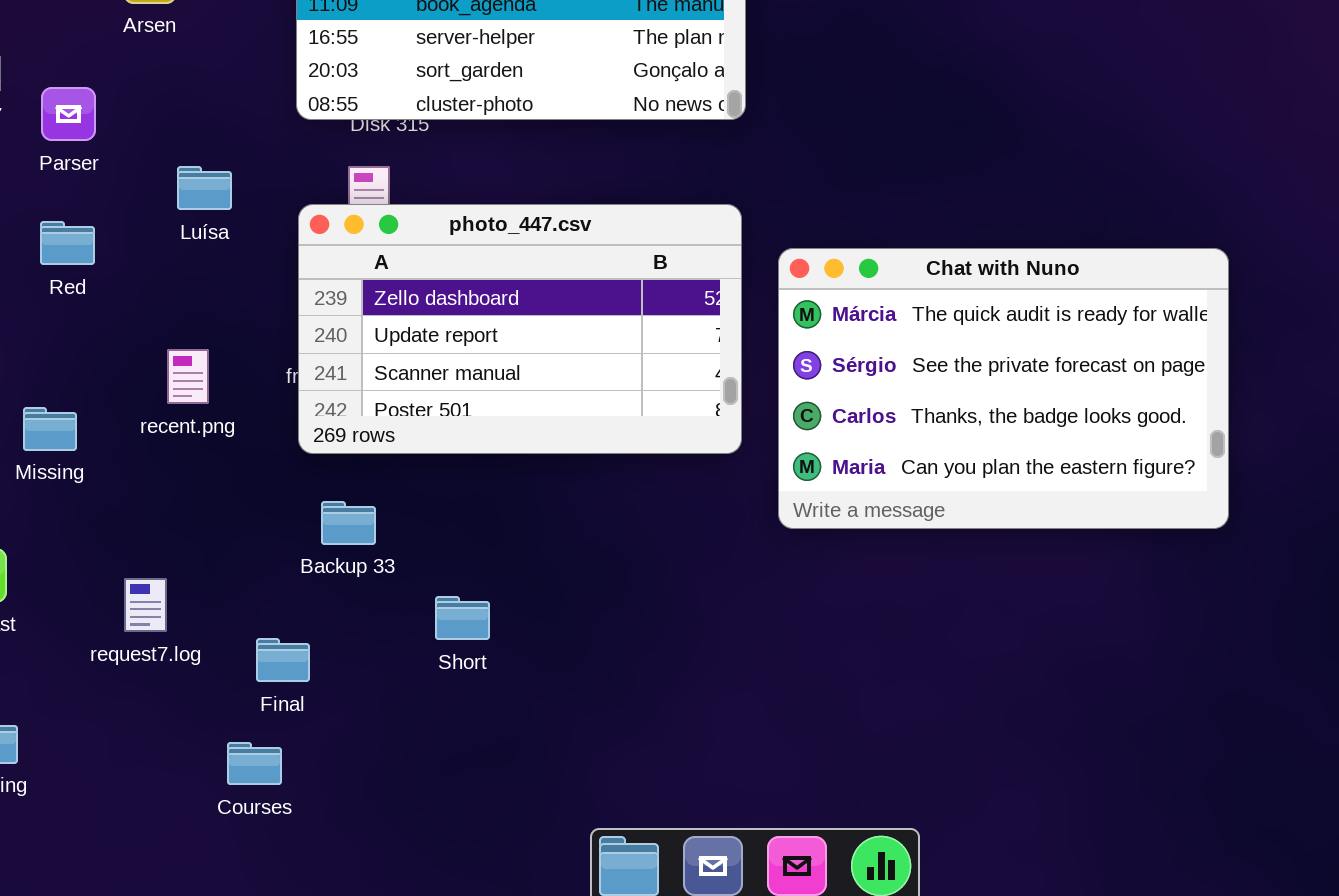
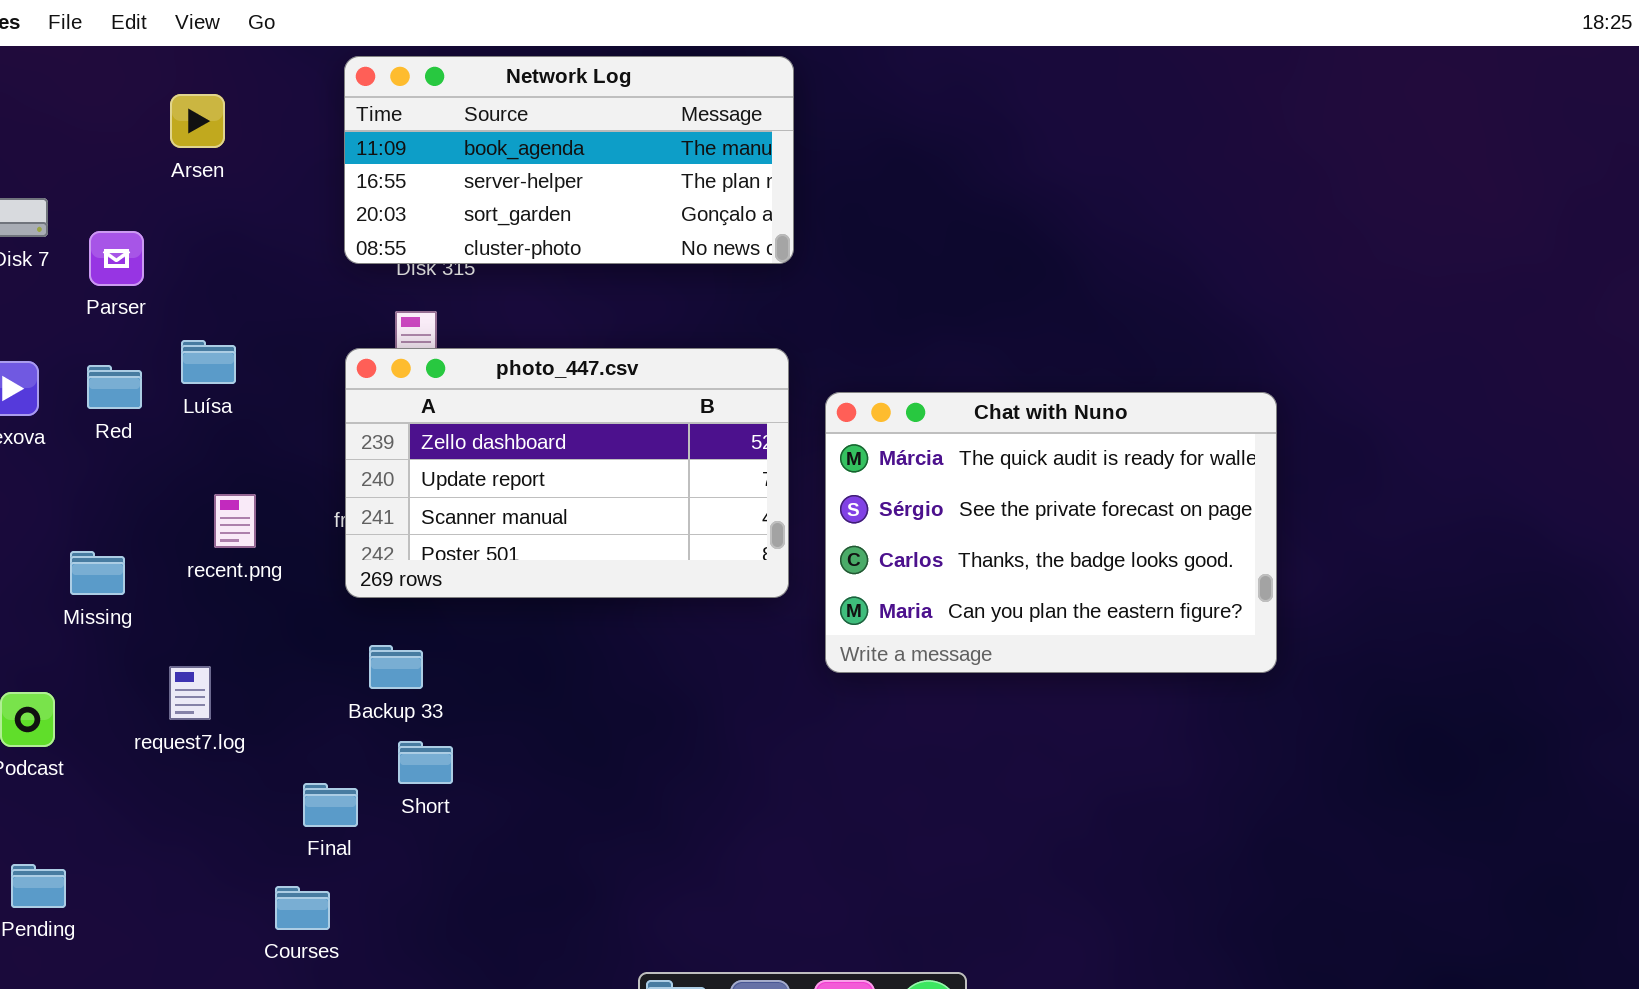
Luísa: [177,166,232,210] -> [181,340,236,384], moved
request7.log: [124,578,167,632] -> [169,666,211,720], moved
Short: [435,596,490,640] -> [398,741,453,784], moved

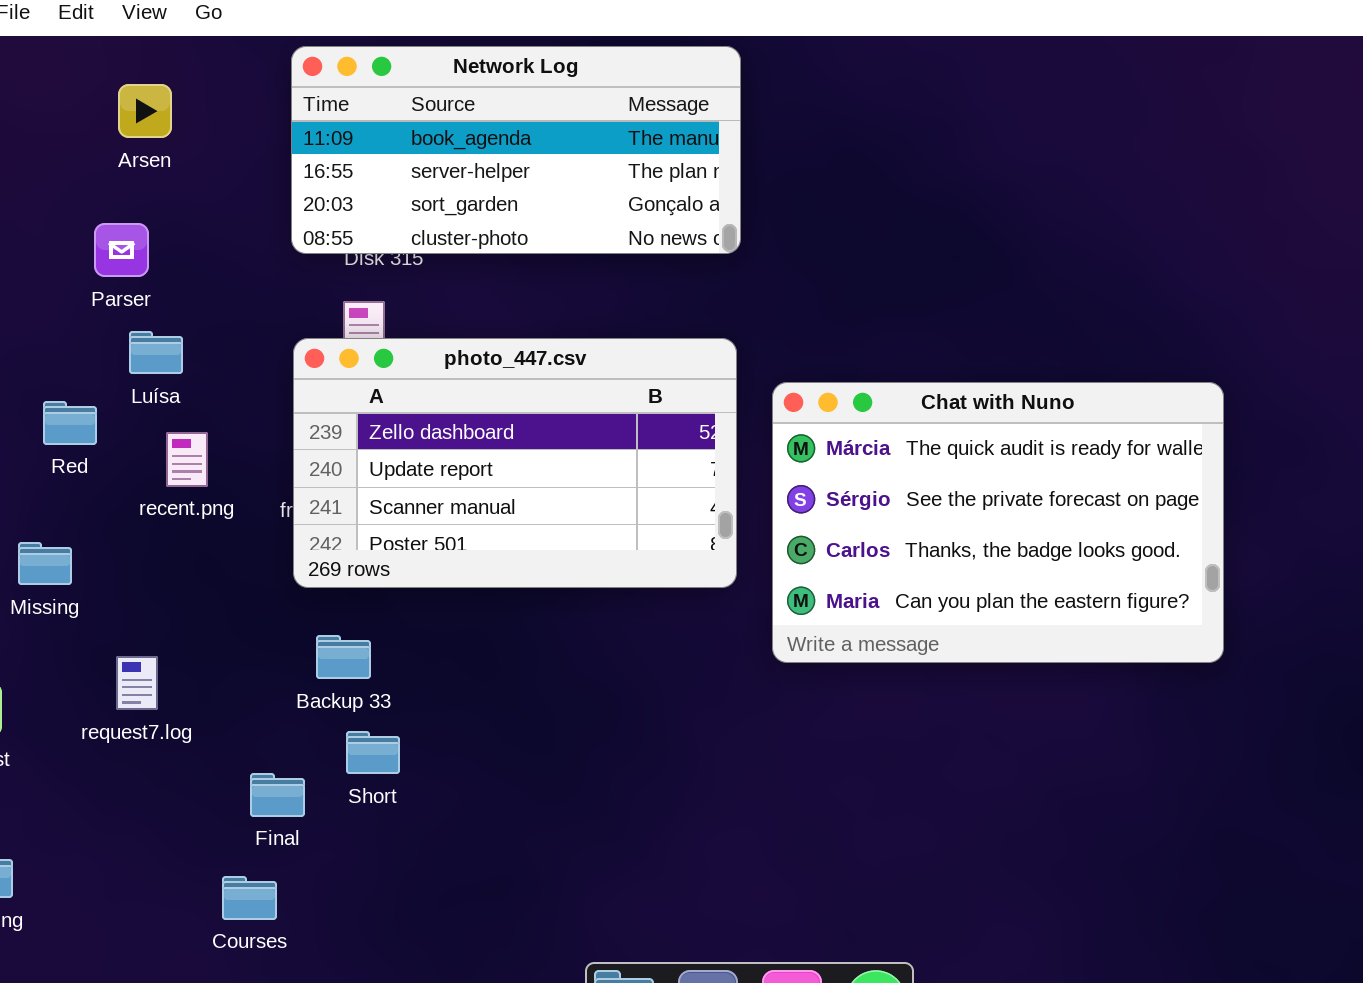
Parser: [89,231,144,286] -> [94,223,149,277], moved
Red: [87,365,142,409] -> [43,401,97,445], moved
recent.png: [214,494,256,548] -> [166,432,208,487], moved

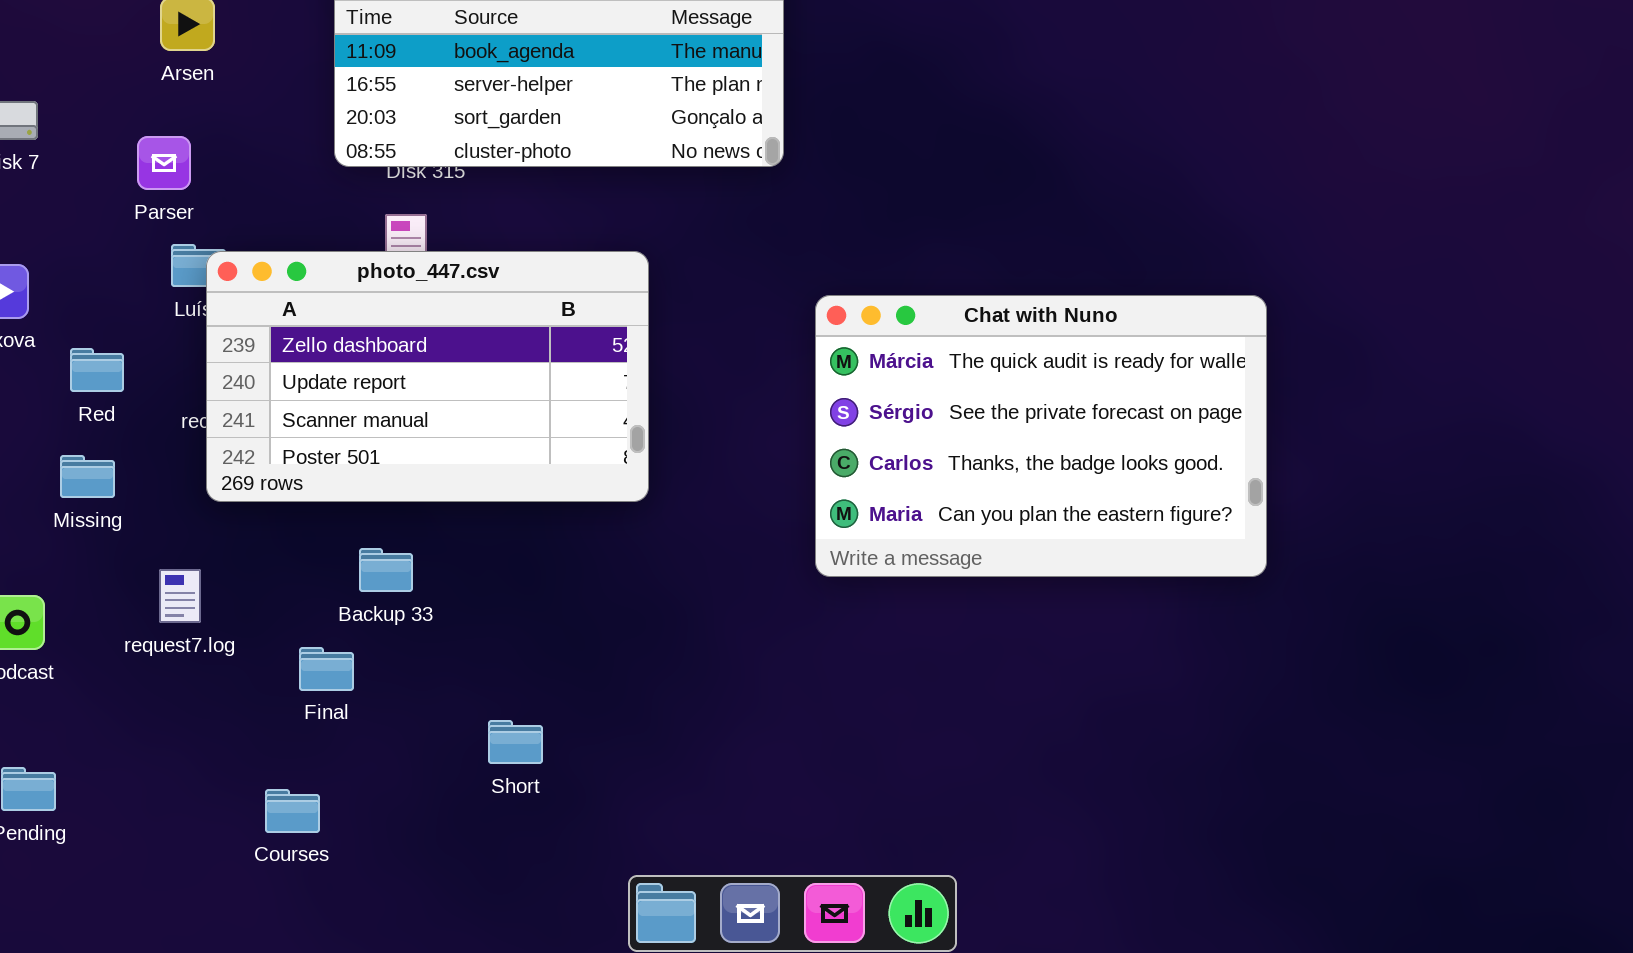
photo_447.csv: [293,338,737,588] -> [206,251,649,502], moved
Red: [43,401,97,445] -> [70,348,124,392], moved
Short: [346,731,400,774] -> [488,720,543,764], moved
Final: [250,773,305,817] -> [299,647,354,691], moved

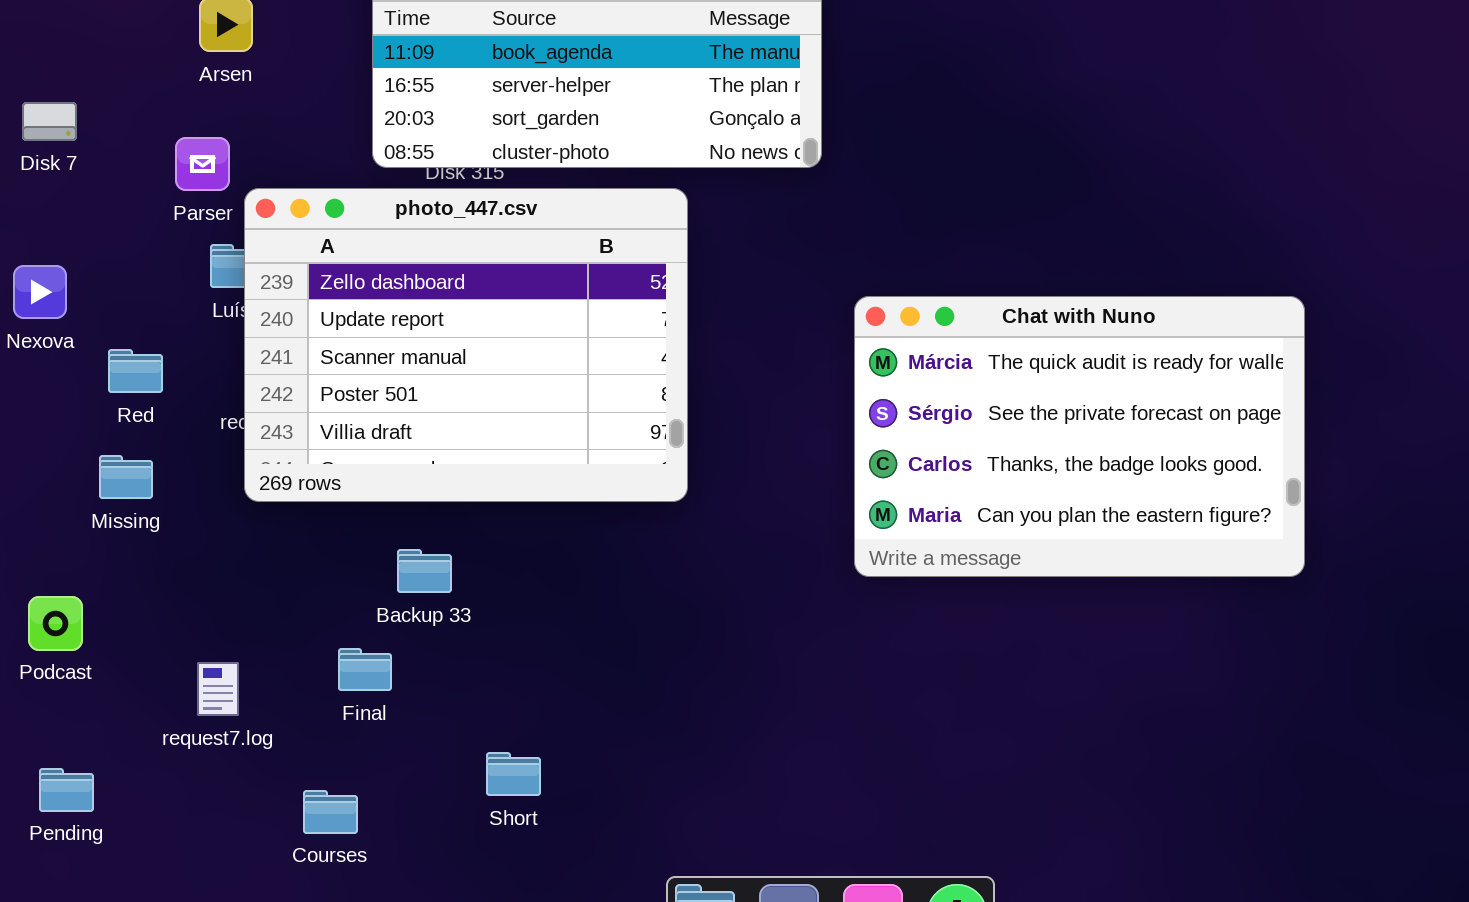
photo_447.csv: [206,251,649,502] -> [244,188,688,502], resized
request7.log: [159,569,201,623] -> [197,662,239,716], moved
Short: [488,720,543,764] -> [486,752,541,796], moved

